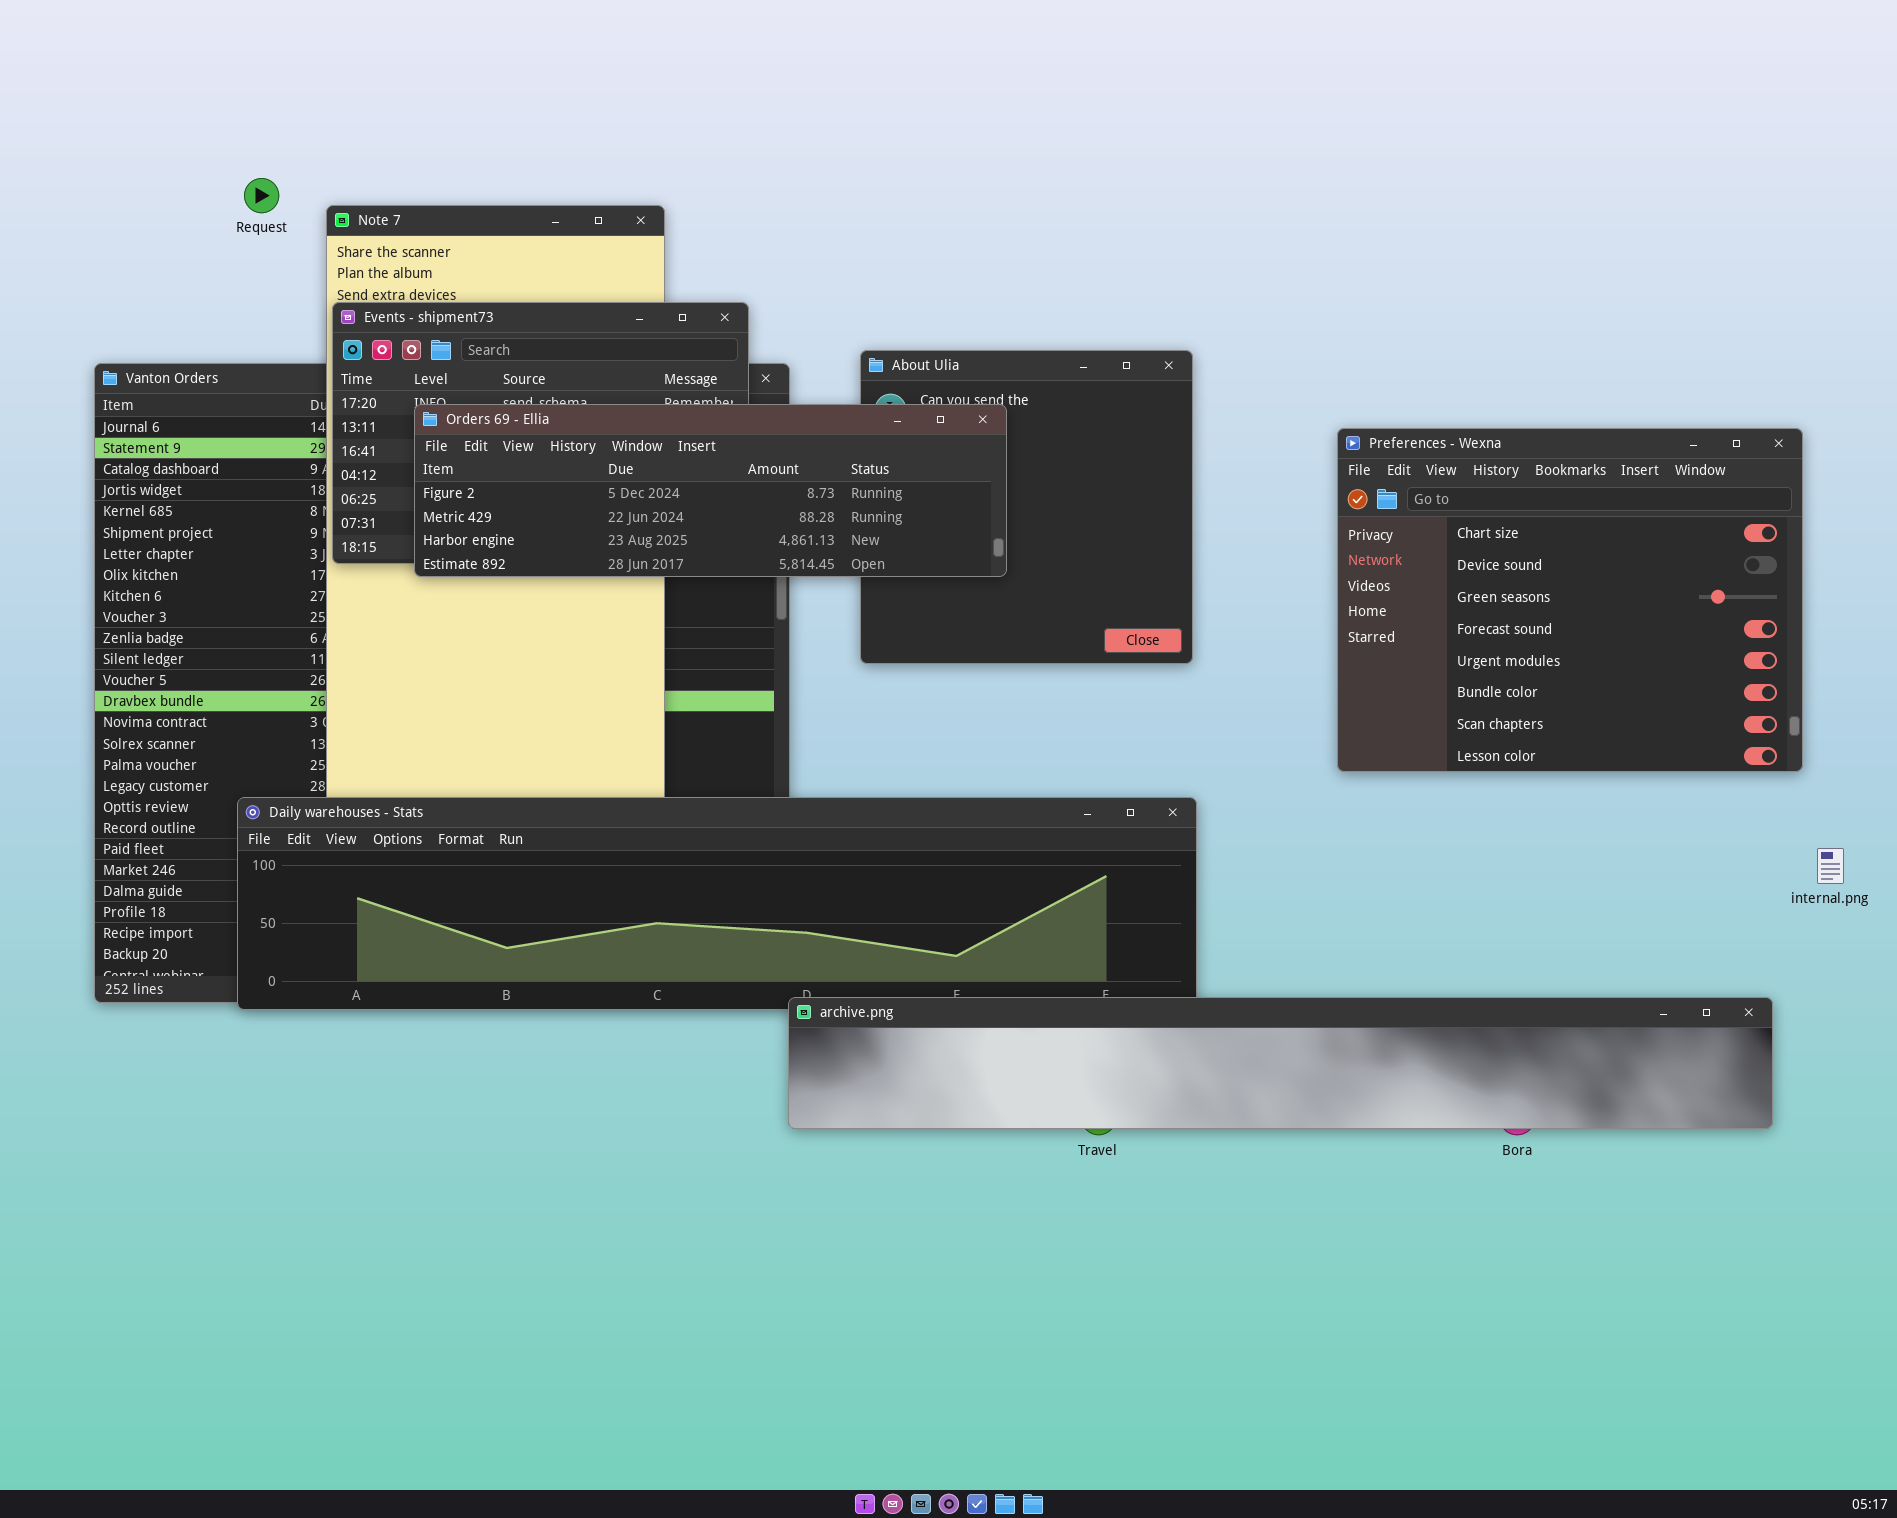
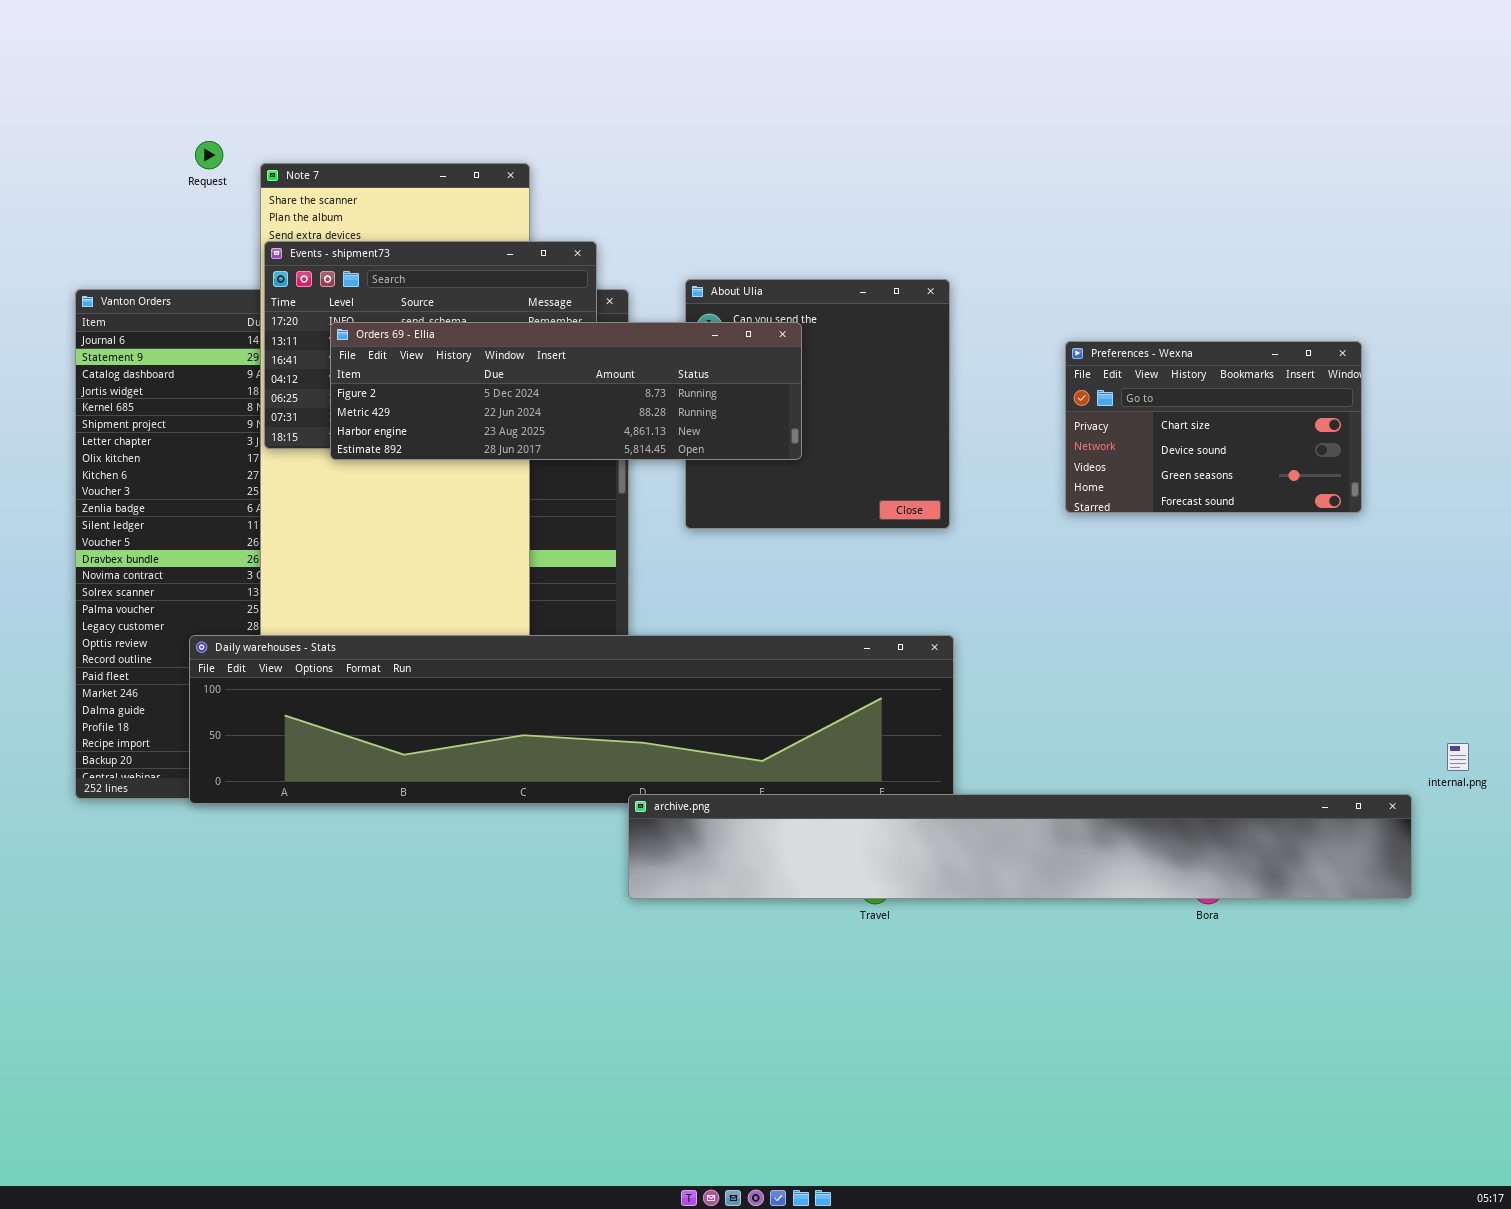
Preferences - Wexna: [1337,428,1803,772] -> [1065,341,1362,513], resized
internal.png: [1817,848,1844,884] -> [1447,743,1469,771], moved

